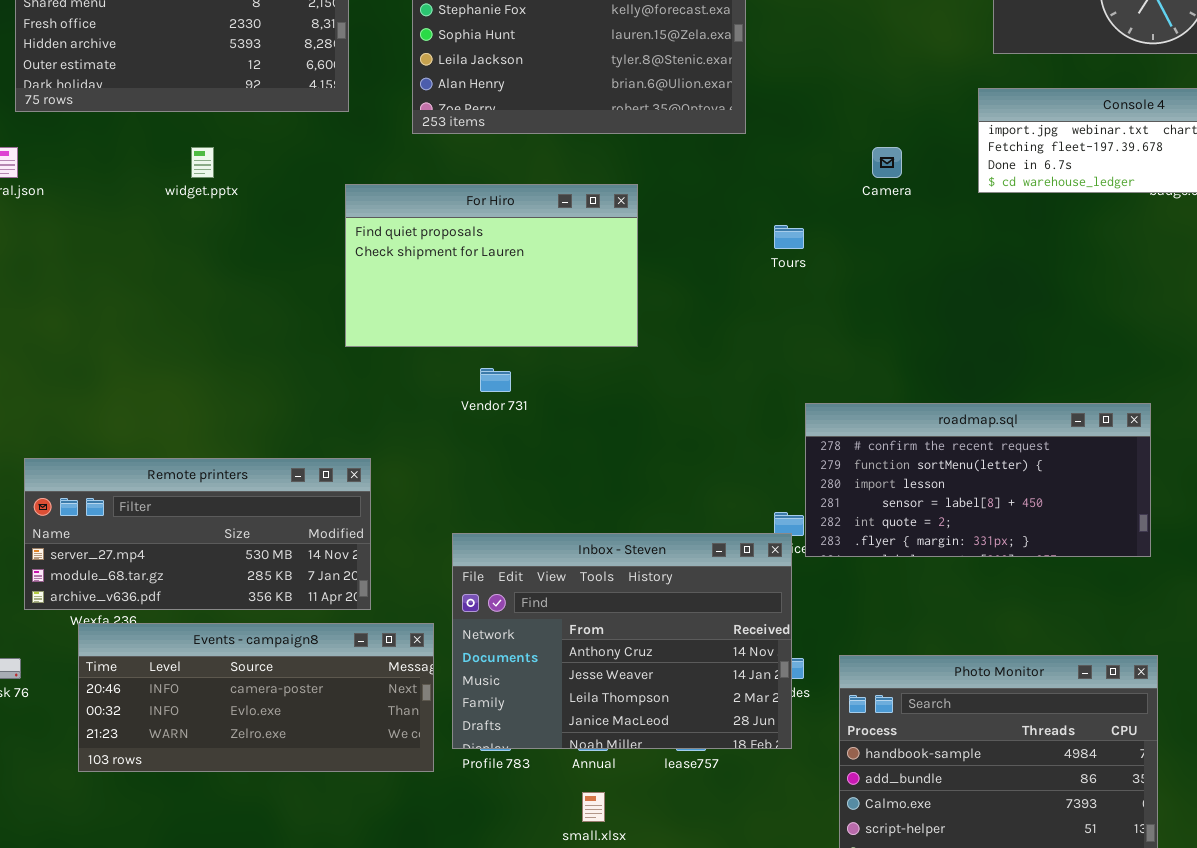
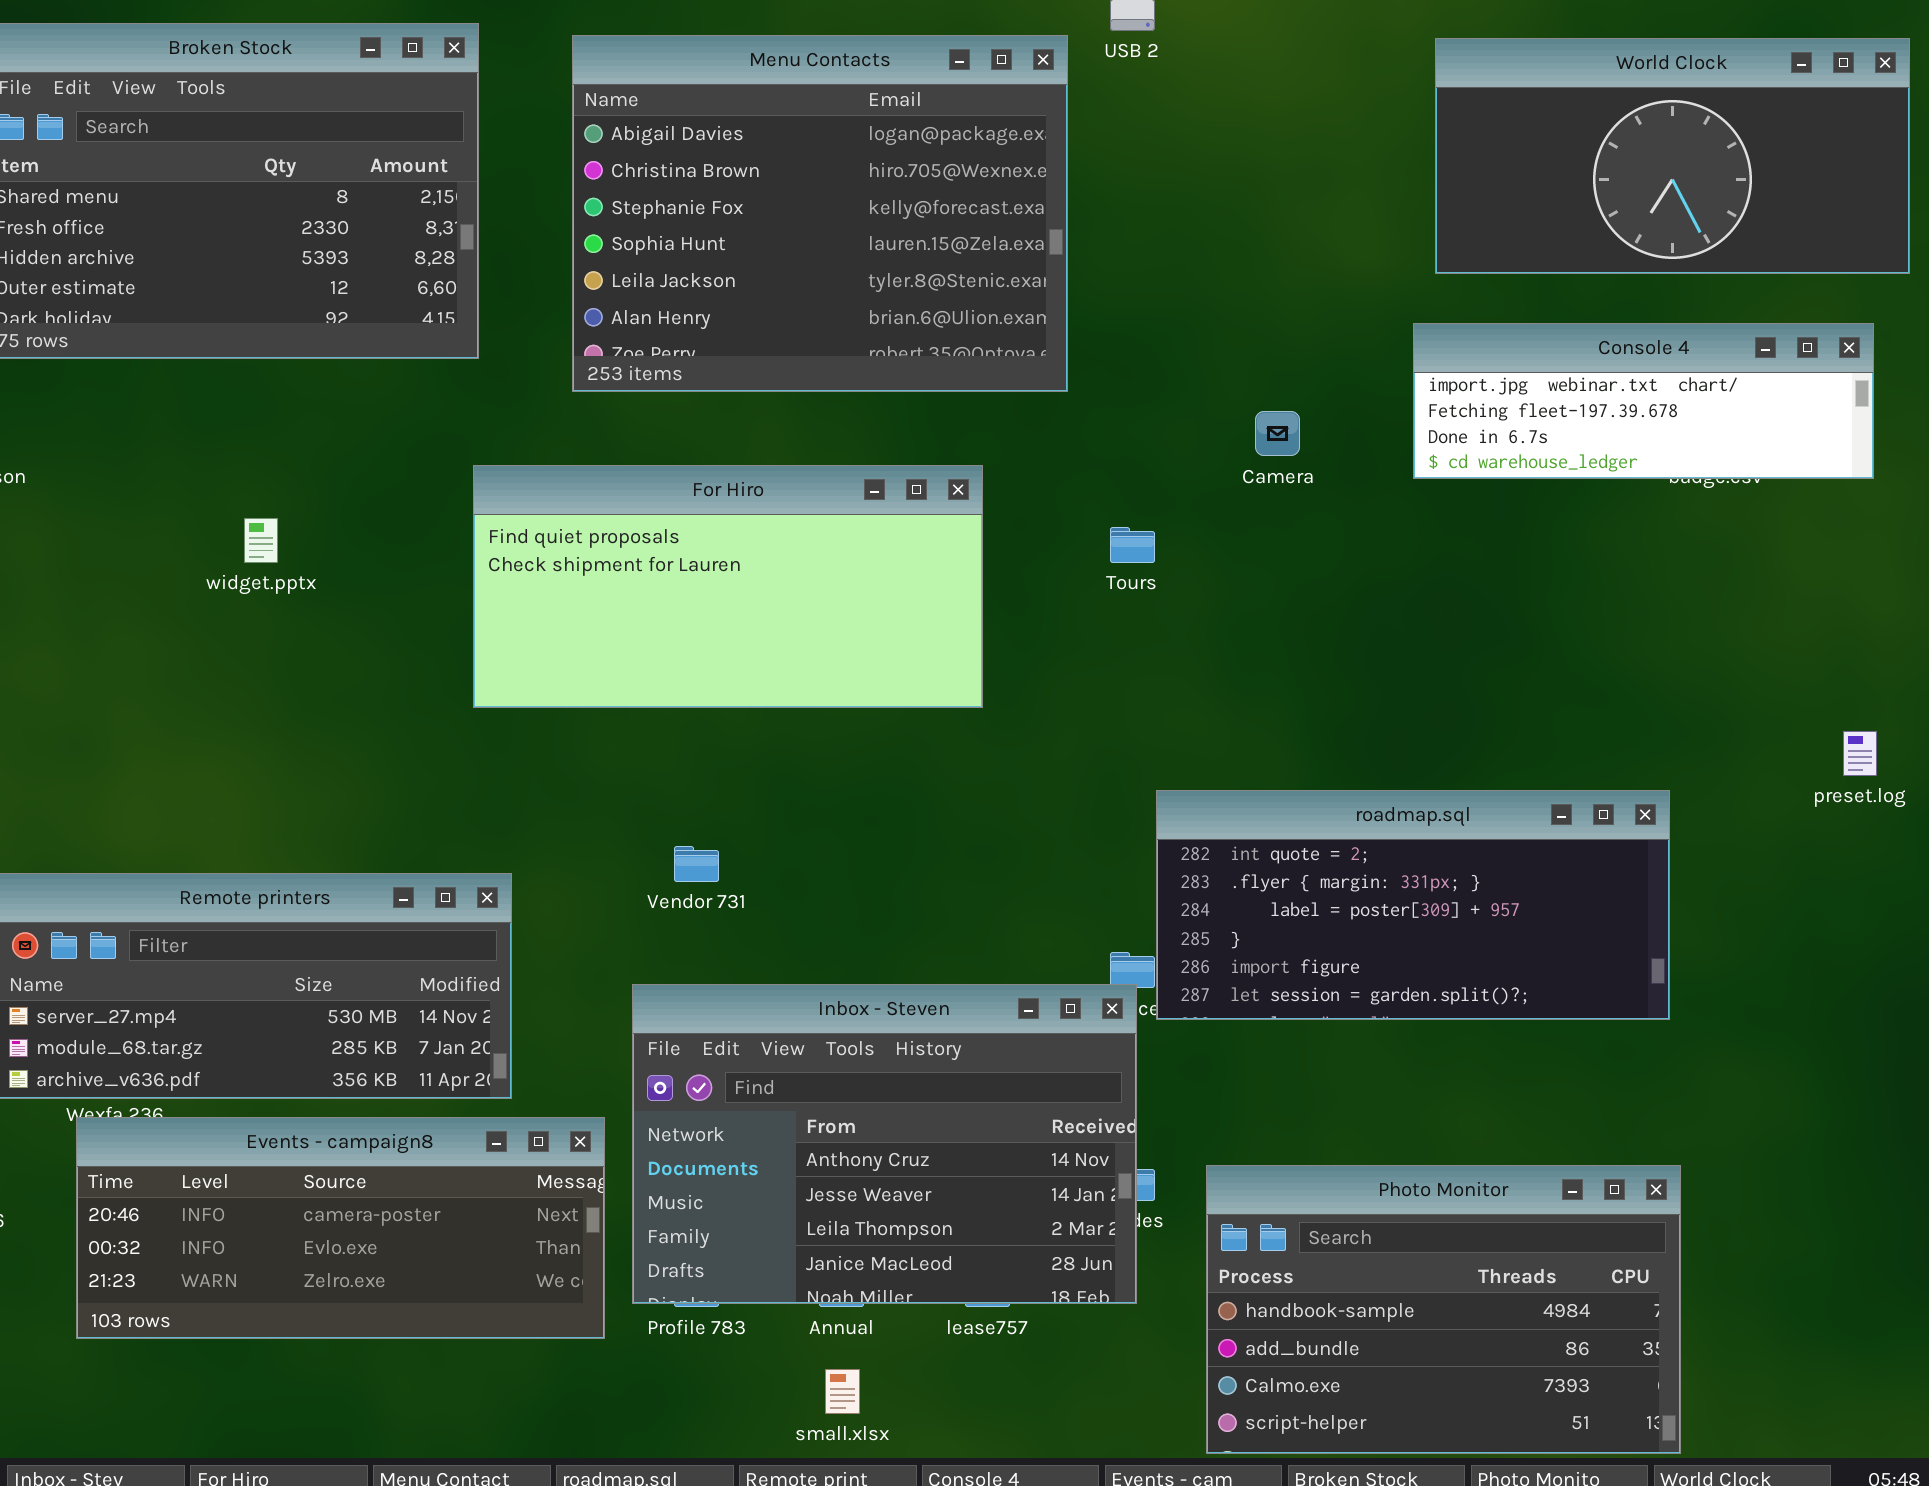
widget.pptx: [191,147,214,178] -> [244,518,278,563], moved
For Hiro: [345,184,638,347] -> [473,465,983,708], resized
Vendor 731: [480,368,511,392] -> [674,846,719,882], moved
roadmap.sql: [805,403,1151,557] -> [1156,790,1670,1020], scrolled down 4 rows

